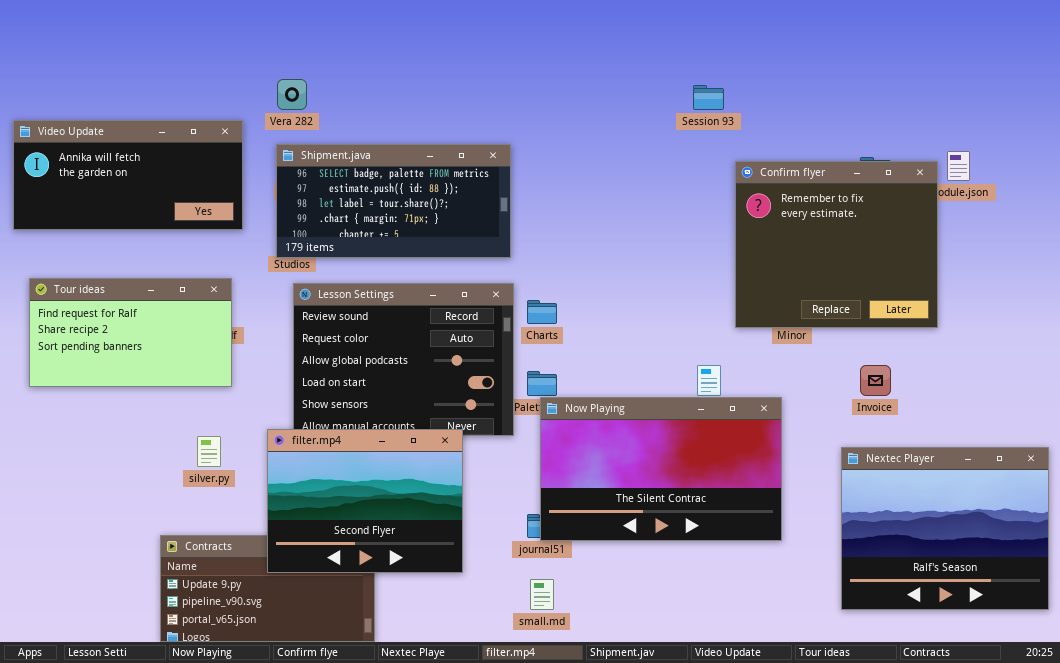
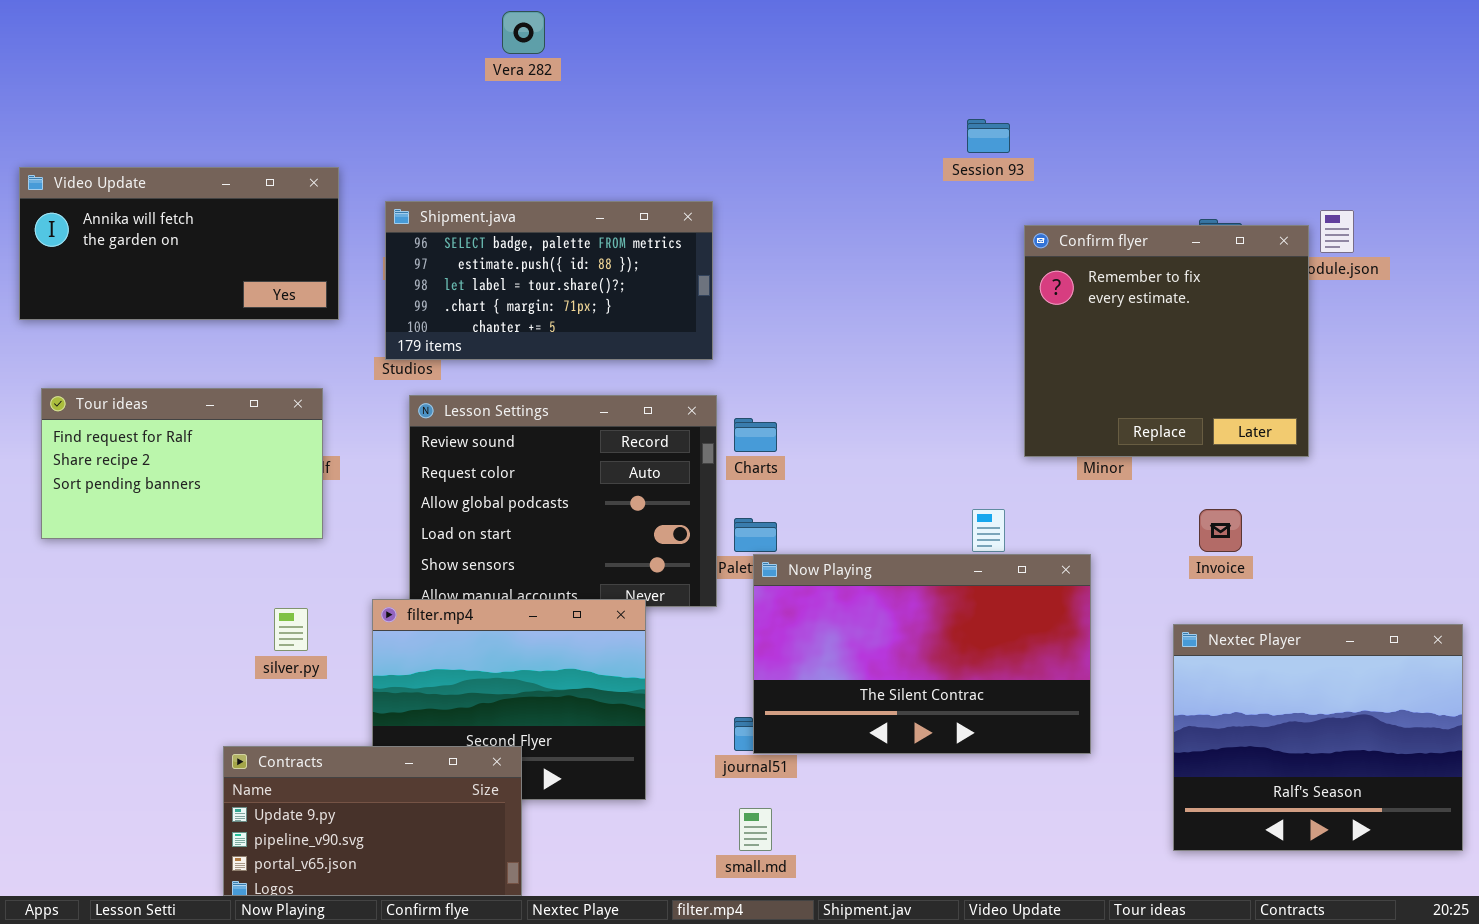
Vera 282: [277,79,307,110] -> [502,11,545,54], moved
Contracts: [160,535,375,642] -> [223,746,522,896], raised

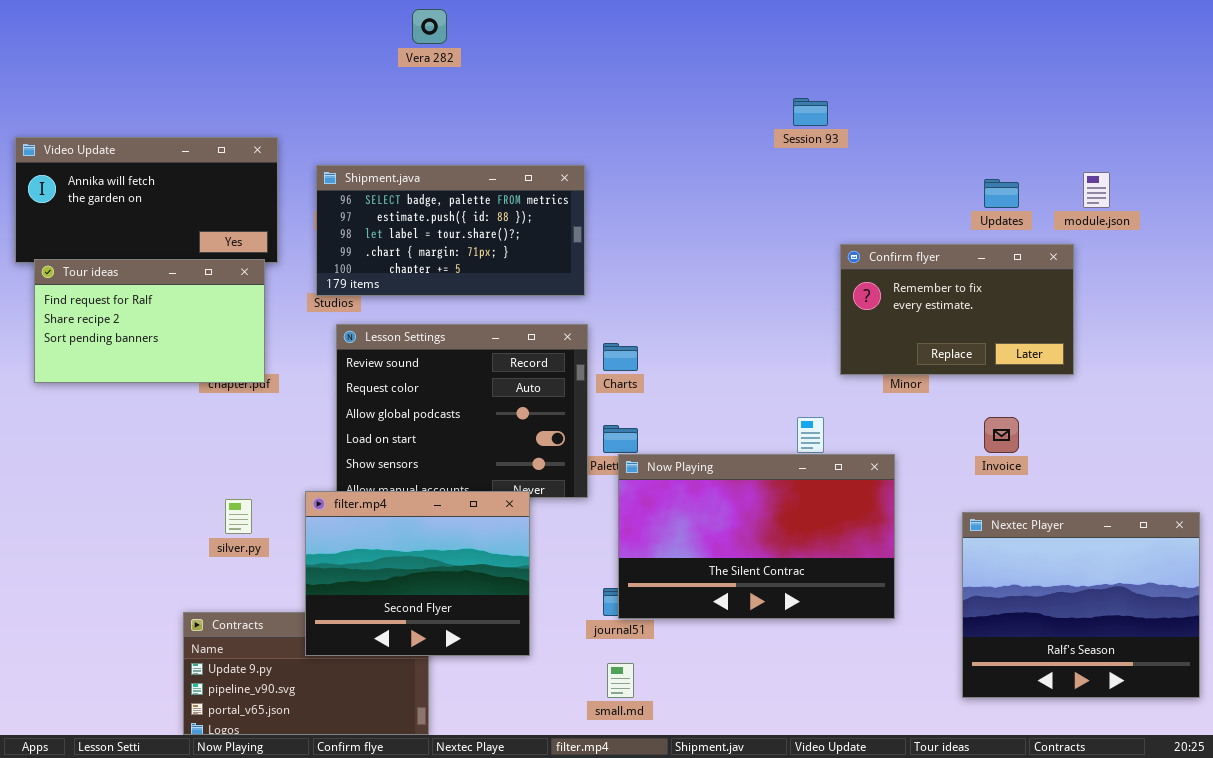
Confirm flyer: [1024,225,1309,457] -> [840,244,1074,375], resized
Tour ideas: [41,388,323,539] -> [34,259,265,383], moved
filter.mp4: [372,599,646,800] -> [305,491,530,656], raised

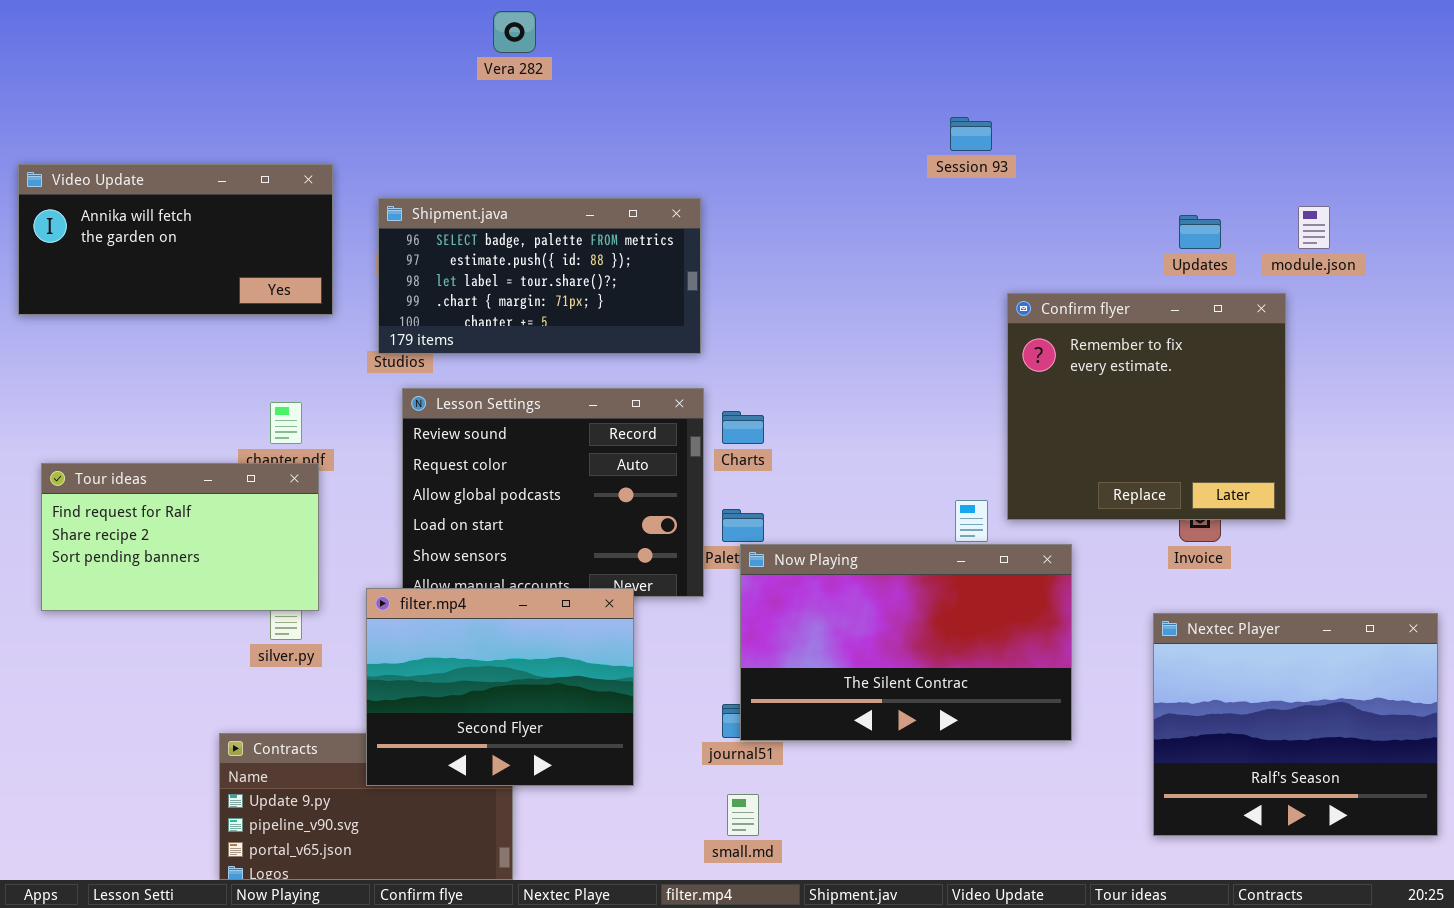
Confirm flyer: [840,244,1074,375] -> [1007,293,1286,520], resized
Tour ideas: [34,259,265,383] -> [41,463,319,611], moved

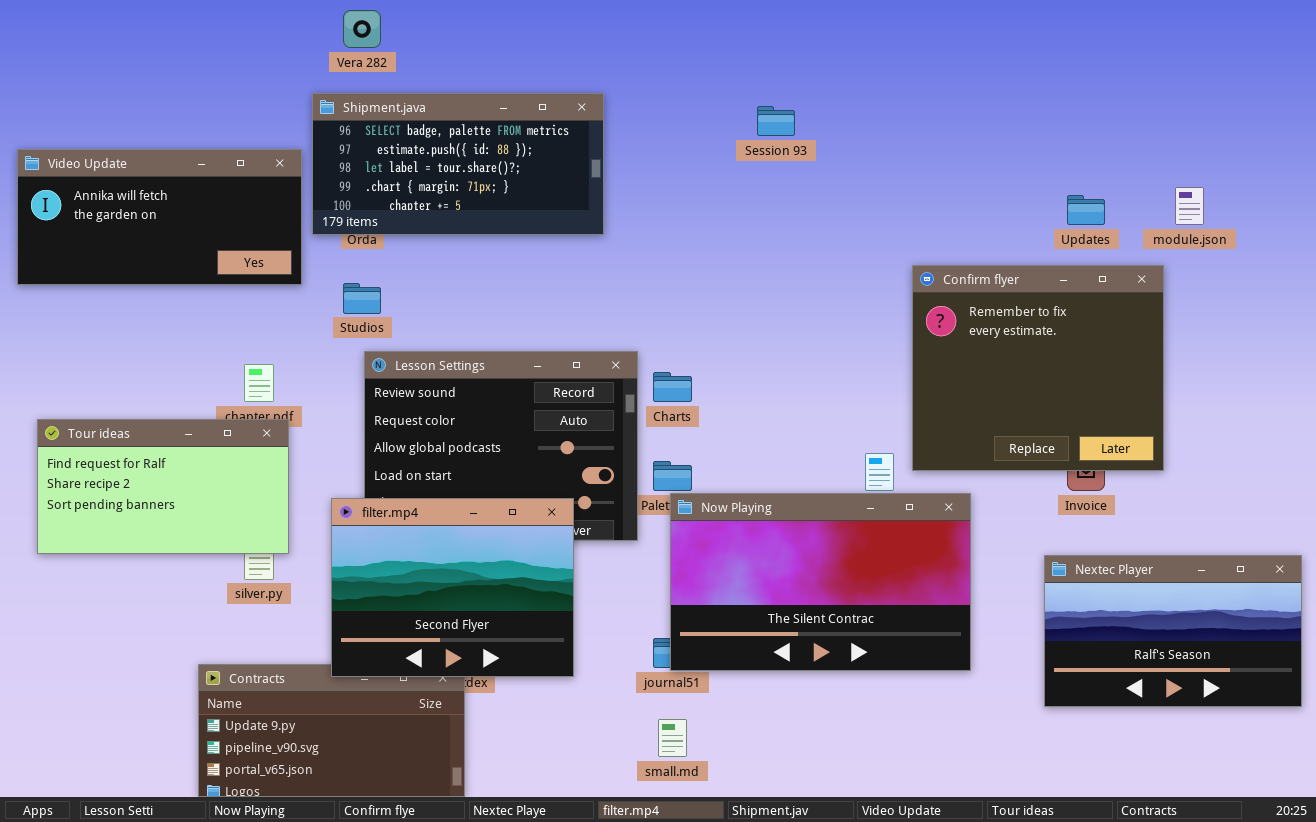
Vera 282: [493,11,536,53] -> [343,10,381,48], moved
Session 93: [950,117,992,151] -> [757,106,795,136], moved
Shipment.java: [378,198,701,354] -> [312,93,604,235], moved
filter.mp4: [366,588,634,786] -> [331,498,574,677], moved
Nextec Player: [1153,613,1438,836] -> [1044,555,1302,707], resized

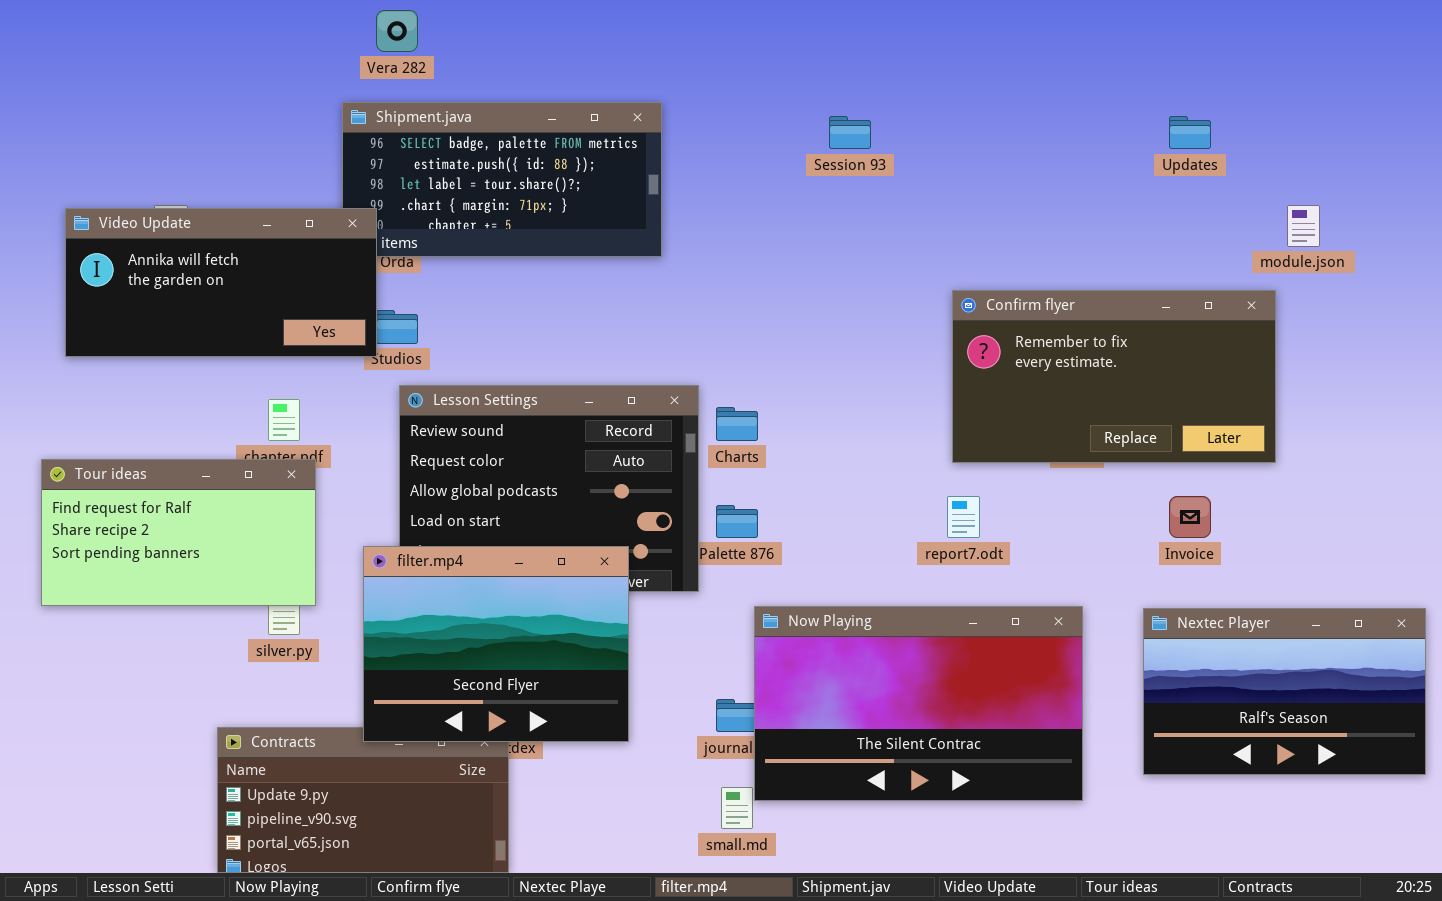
Video Update: [17,149,302,285] -> [65,208,377,357], moved
Updates: [1067,195,1105,225] -> [1169,116,1211,149], moved
Confirm flyer: [912,265,1164,471] -> [952,290,1276,463], resized
Now Playing: [670,493,971,671] -> [754,606,1083,801], moved

